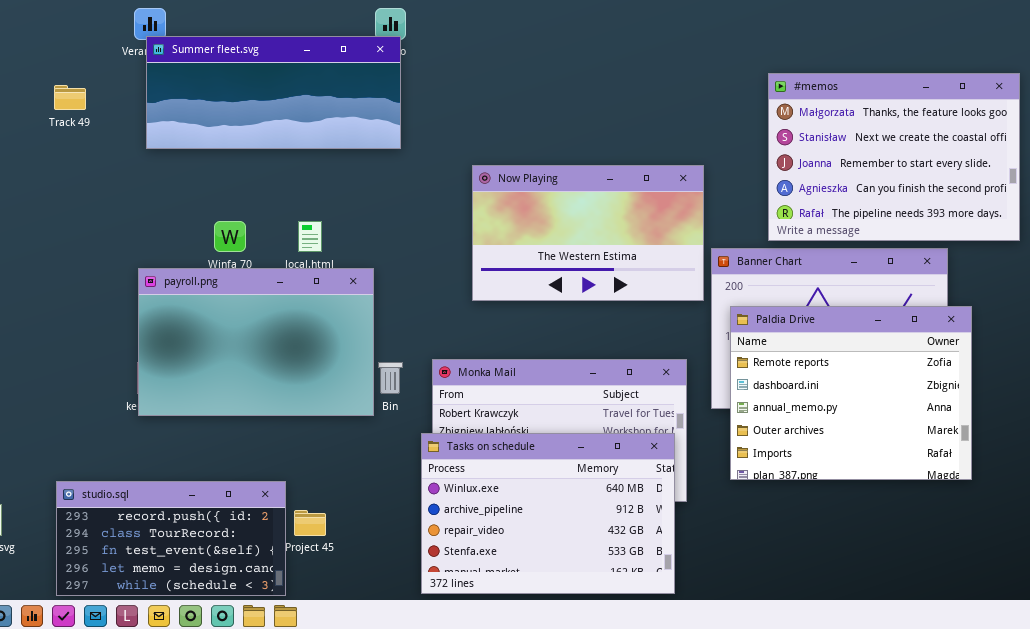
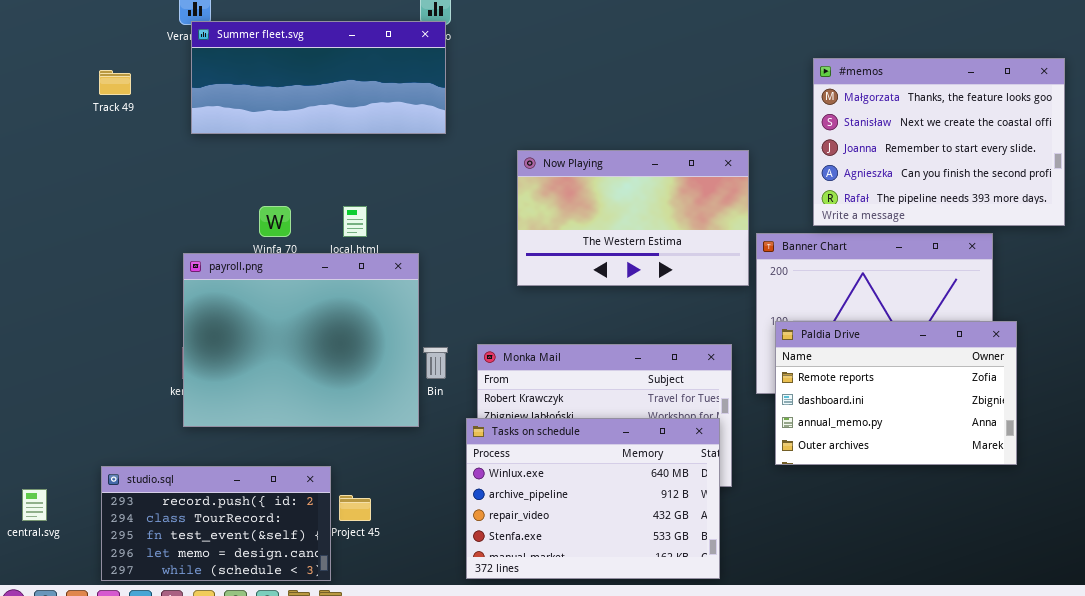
payroll.png: [138,268,374,416] -> [183,253,419,427], resized
Paldia Drive: [730,306,972,480] -> [775,321,1017,465], resized

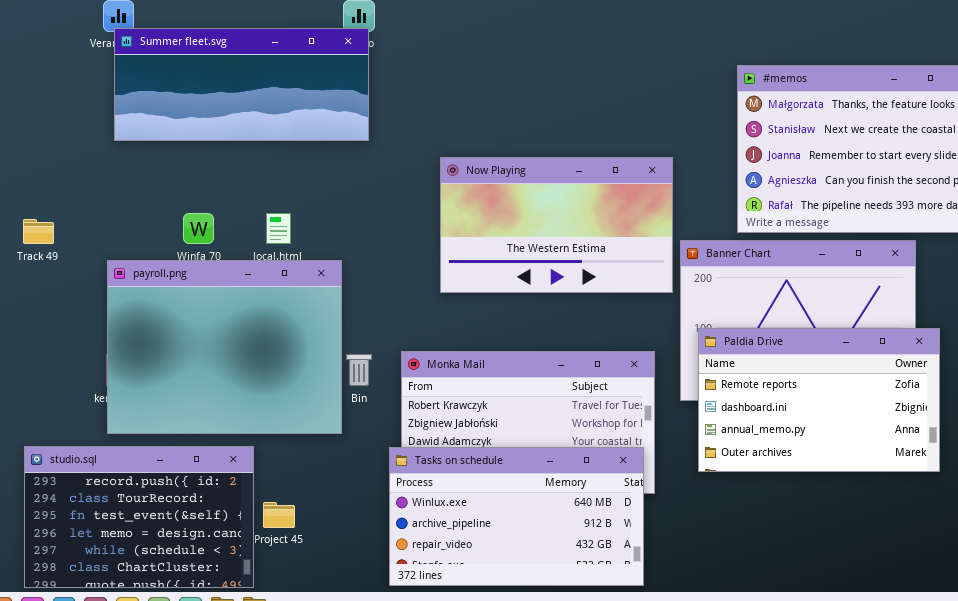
Track 49: [99,70,131,95] -> [23,219,54,244], moved
Tasks on schedule: [466,418,720,579] -> [389,447,644,586], resized
studio.sql: [101,466,331,581] -> [24,446,254,588], resized

